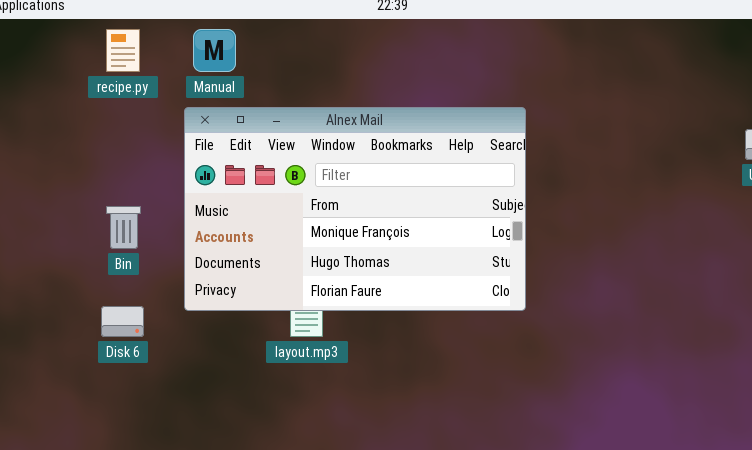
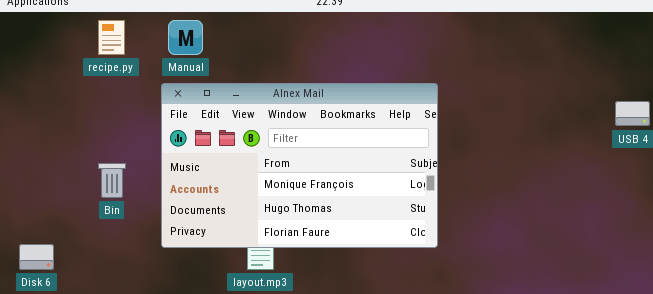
Disk 6: [101,306,144,337] -> [19,244,54,270], moved

